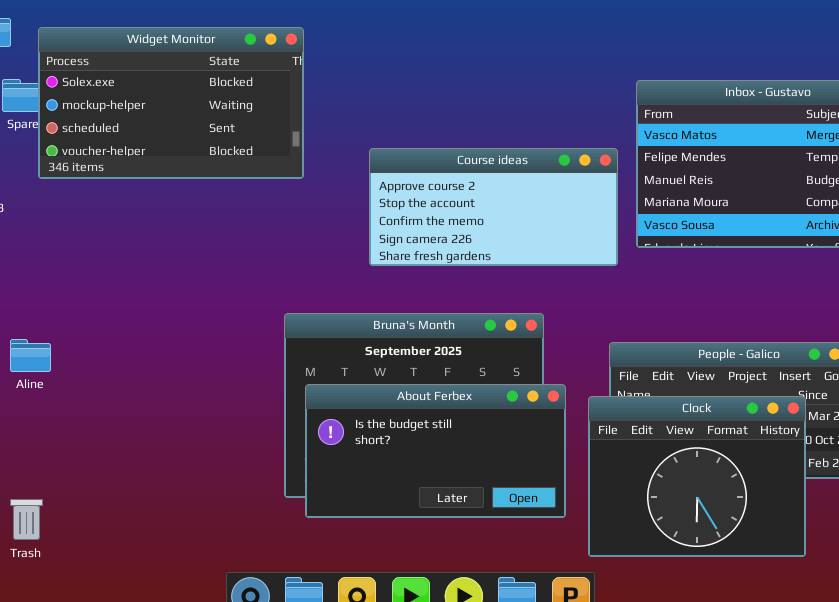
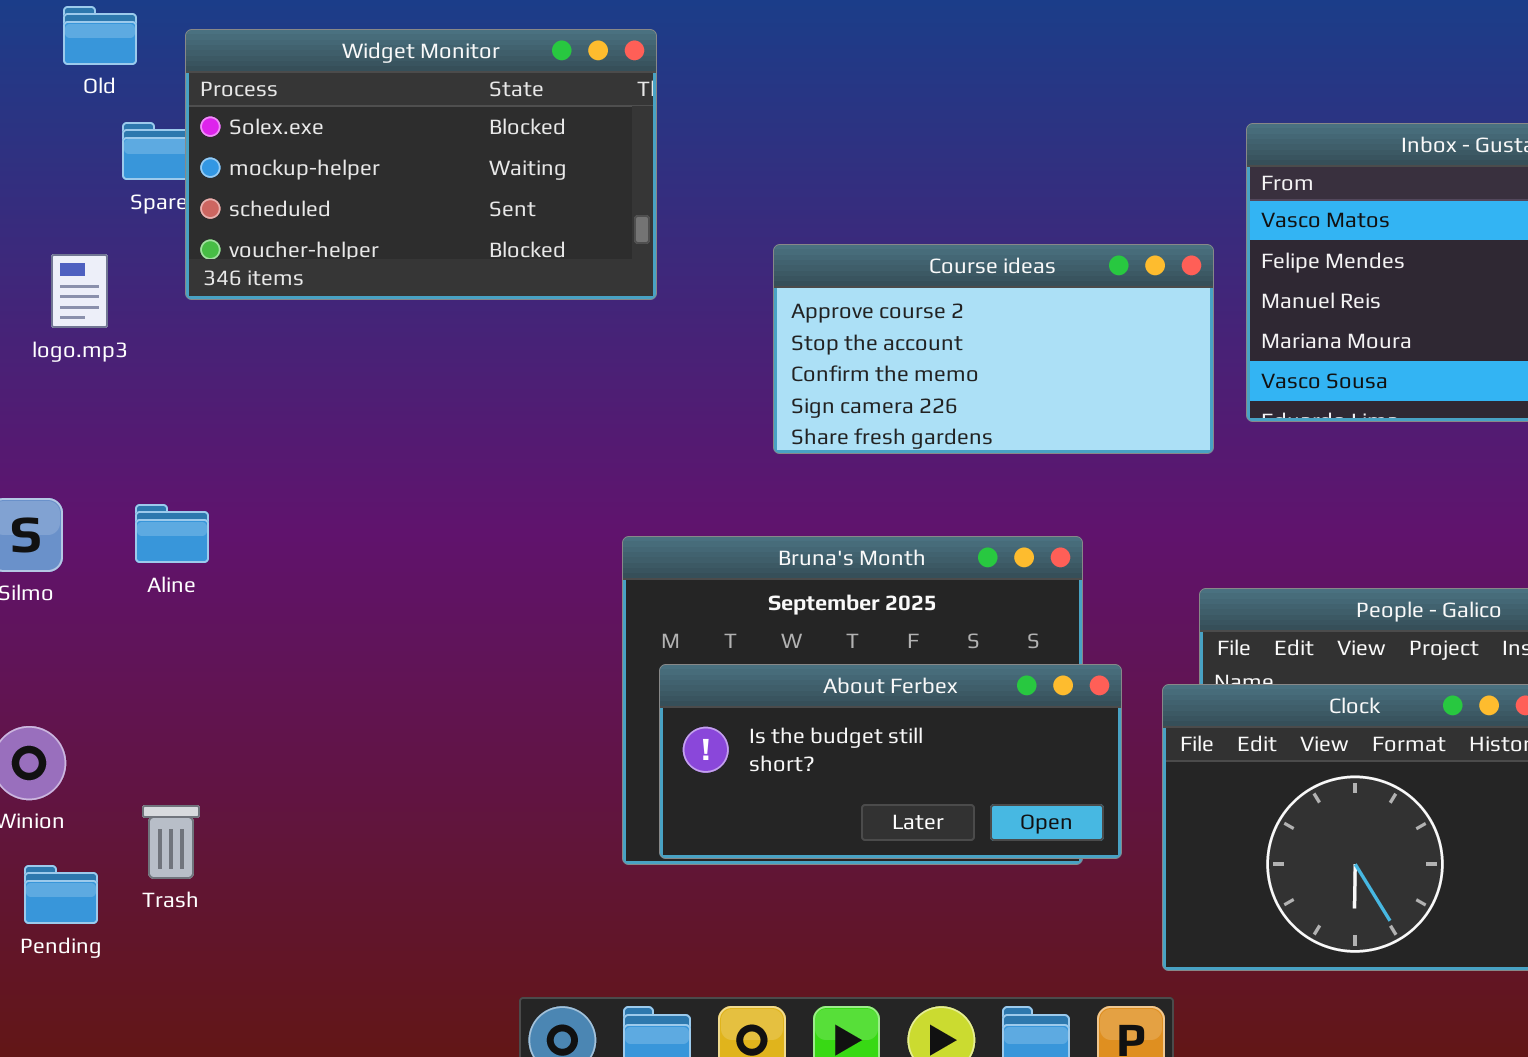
Aline: [10,339,51,372] -> [135,504,209,563], moved
About Ferbex: [305,384,566,518] -> [659,664,1122,859], resized
Trash: [10,499,43,540] -> [142,805,200,879], moved

